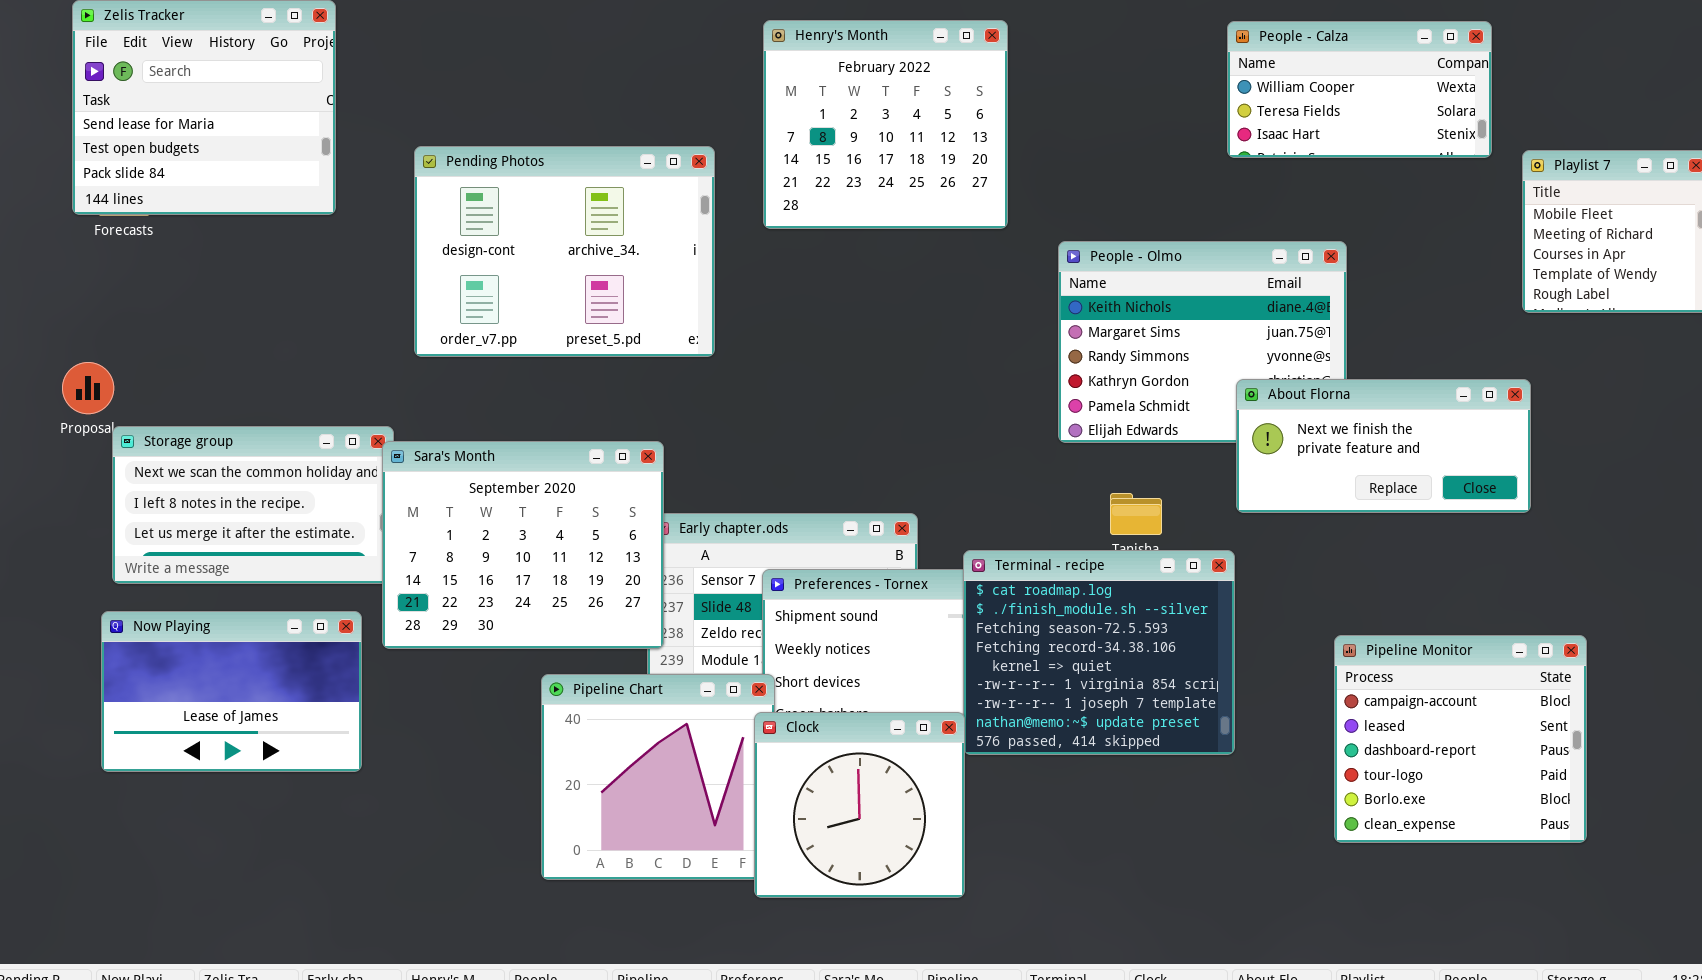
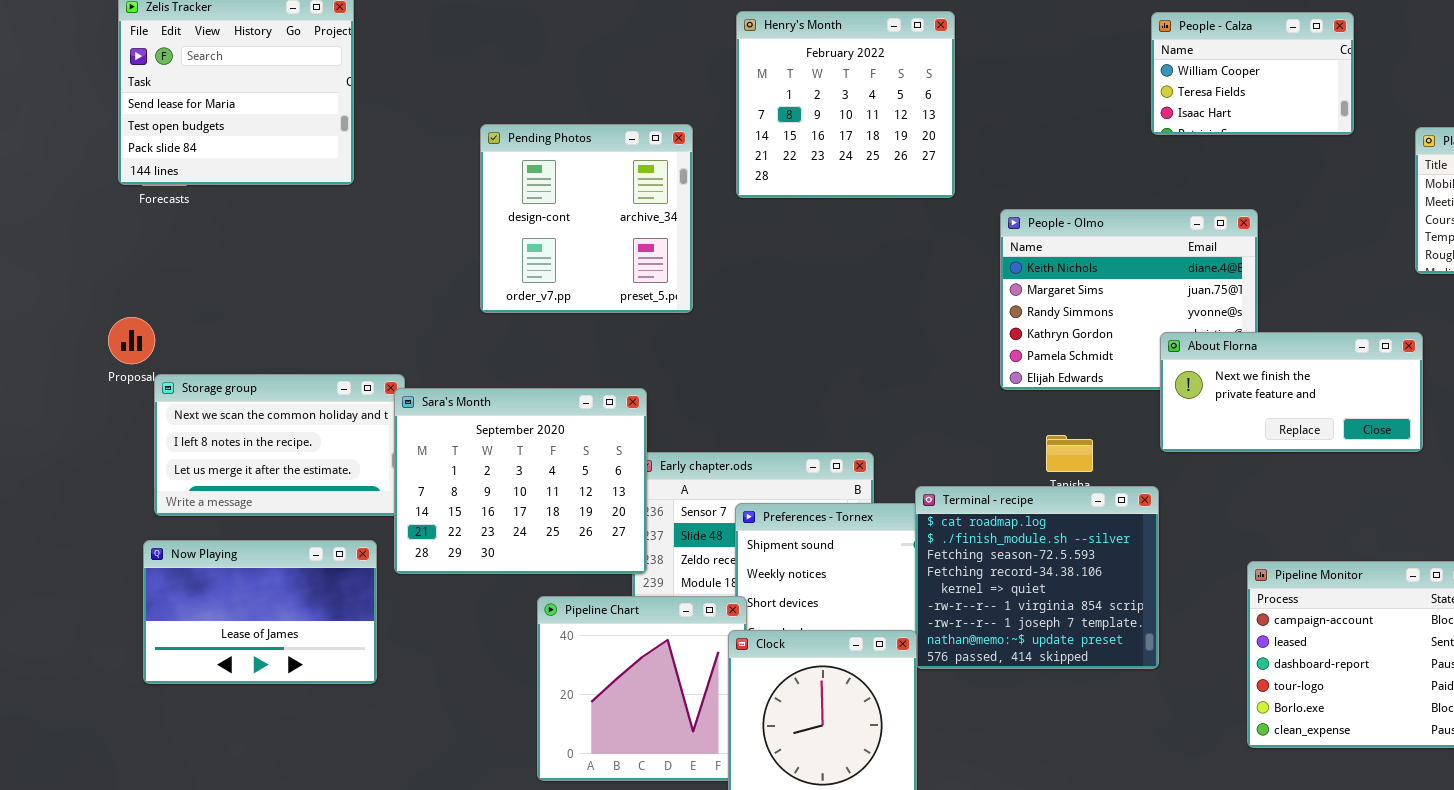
People - Calza: [1227,21,1492,158] -> [1151,12,1354,135], resized
Pending Photos: [414,146,715,357] -> [480,124,693,313], resized

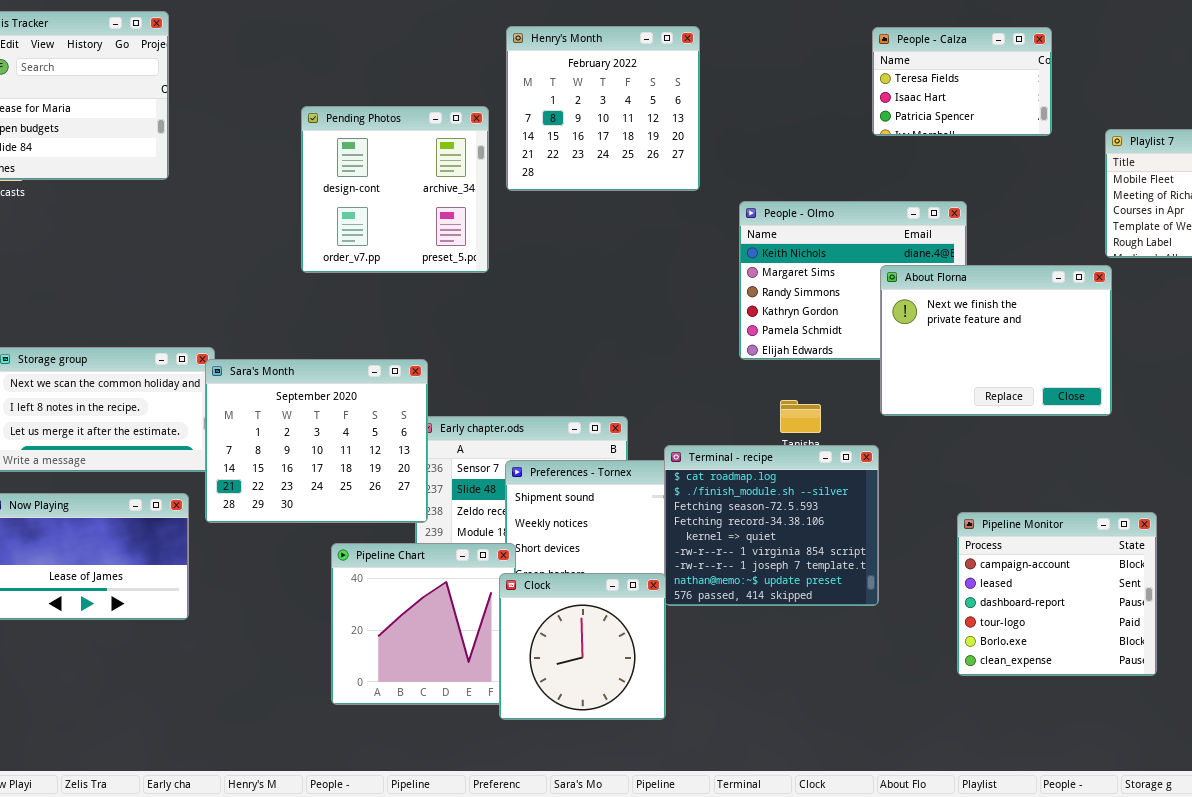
People - Calza: [1151,12,1354,135] -> [872,27,1052,136], scrolled down 1 row
Pending Photos: [480,124,693,313] -> [301,106,489,273], moved
About Florna: [1160,332,1423,452] -> [880,265,1112,416], resized

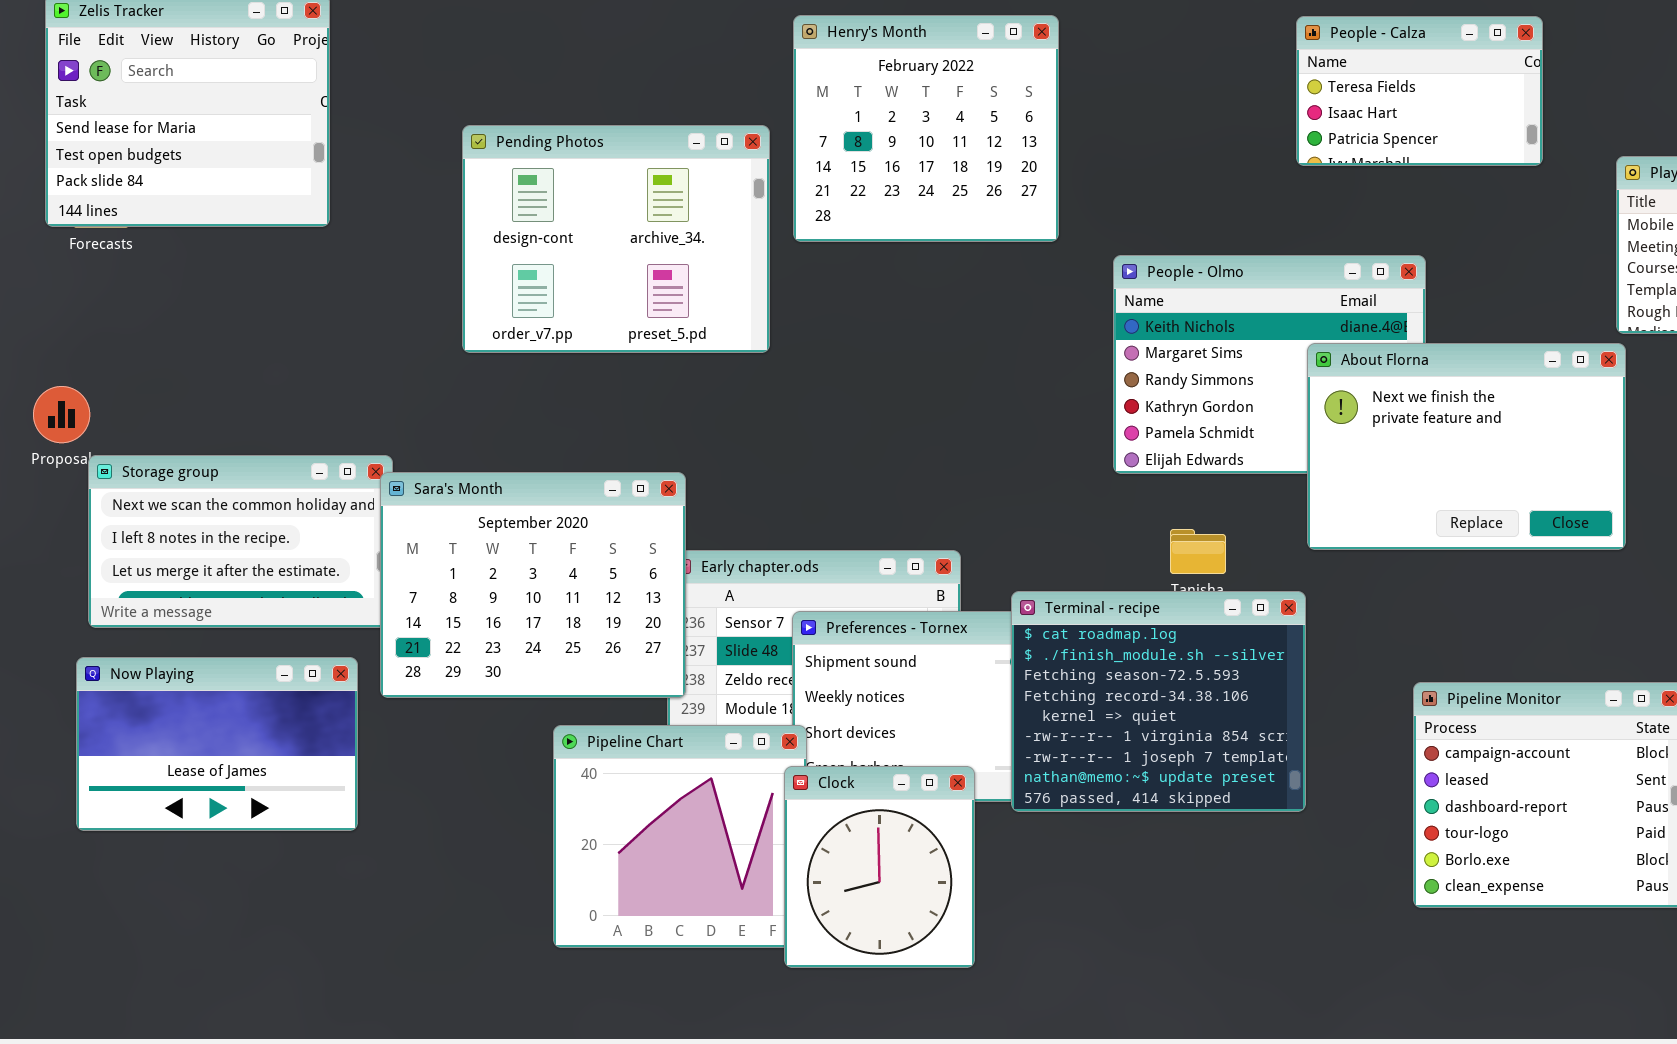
Pending Photos: [301,106,489,273] -> [462,125,770,353], resized
Clock: [499,573,666,720] -> [784,766,975,968], resized

